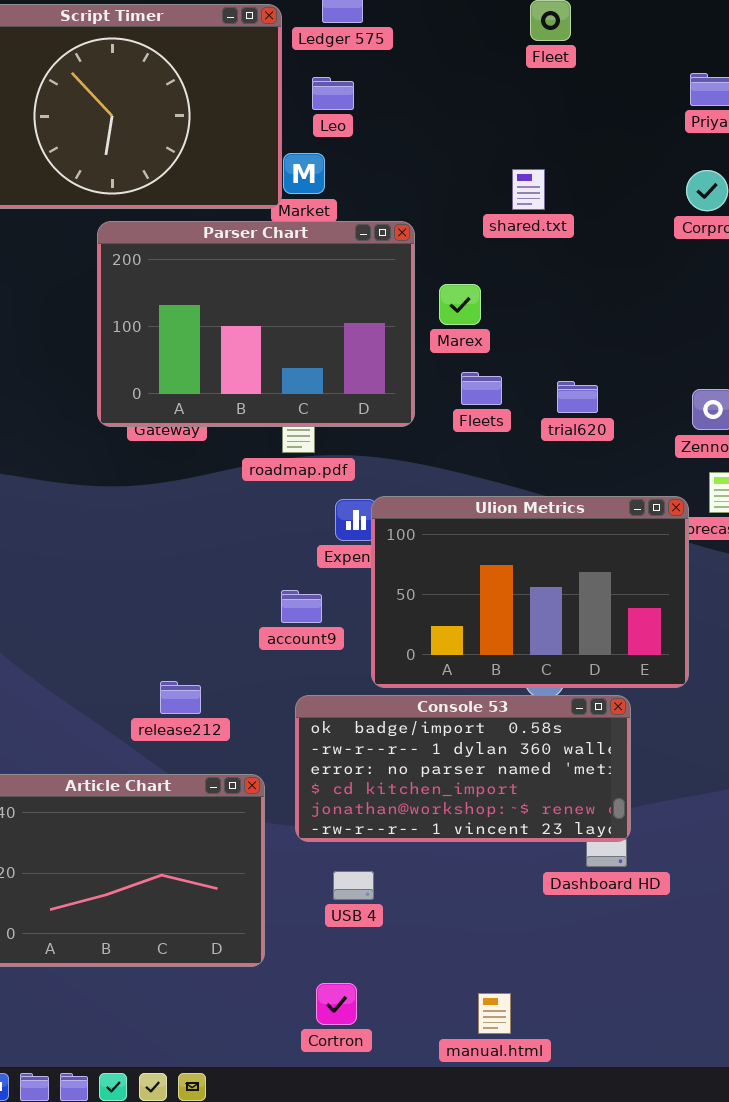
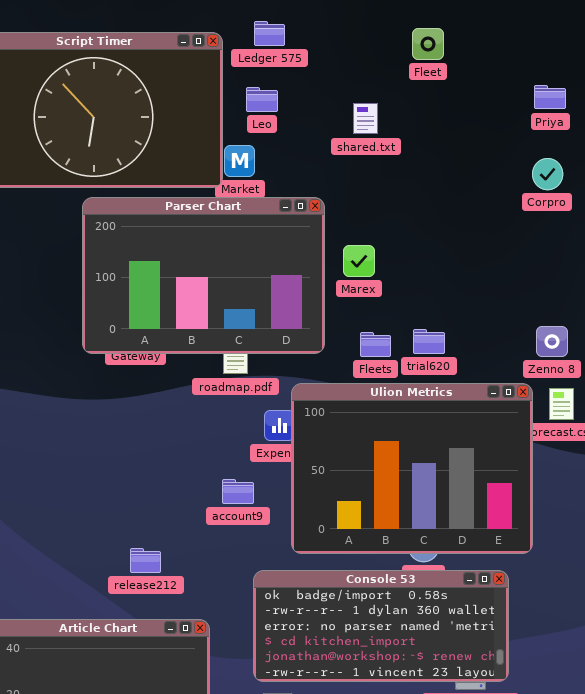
shared.txt: [512,169,545,210] -> [353,103,378,134], moved
Fleets: [461,372,502,405] -> [360,332,391,357], moved
trial620: [557,381,598,413] -> [413,329,445,354], moved
Ulion Metrics: [371,496,689,688] -> [291,383,533,554], resized
Console 53: [295,695,631,842] -> [253,570,509,682], moved

